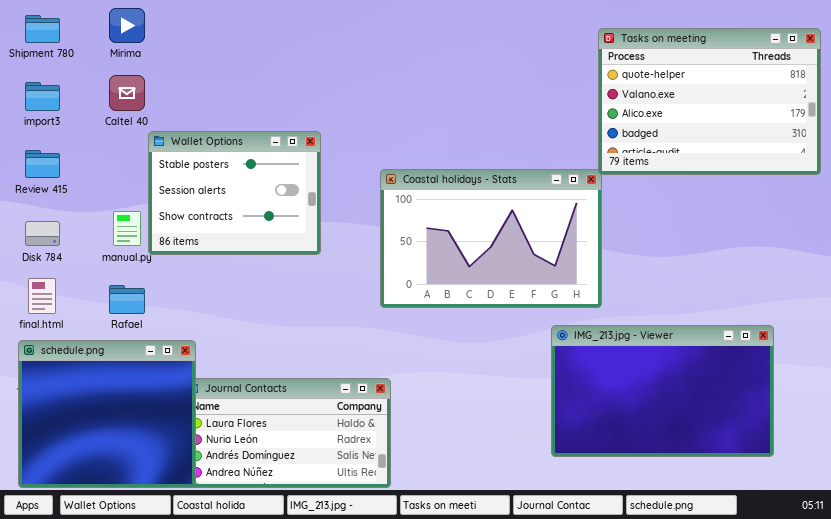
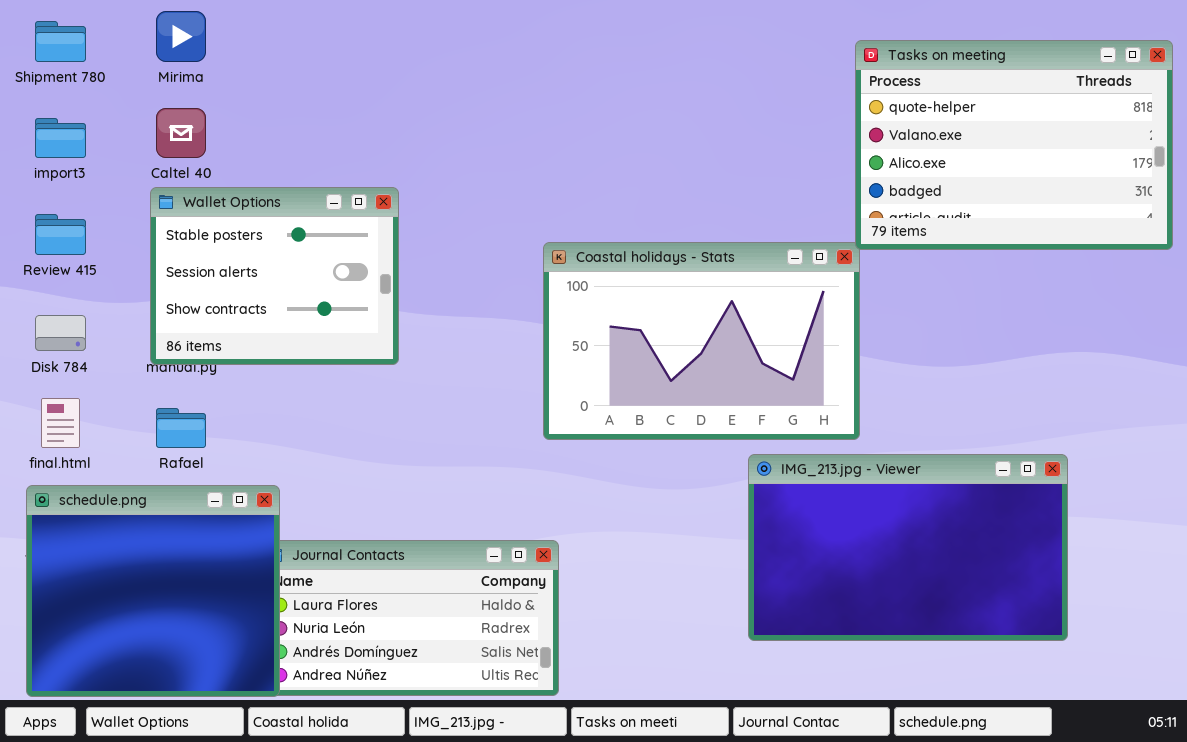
Wallet Options: [148,131,321,255] -> [150,187,399,365], moved
IMG_213.jpg - Viewer: [551,325,774,457] -> [748,454,1068,641], moved

